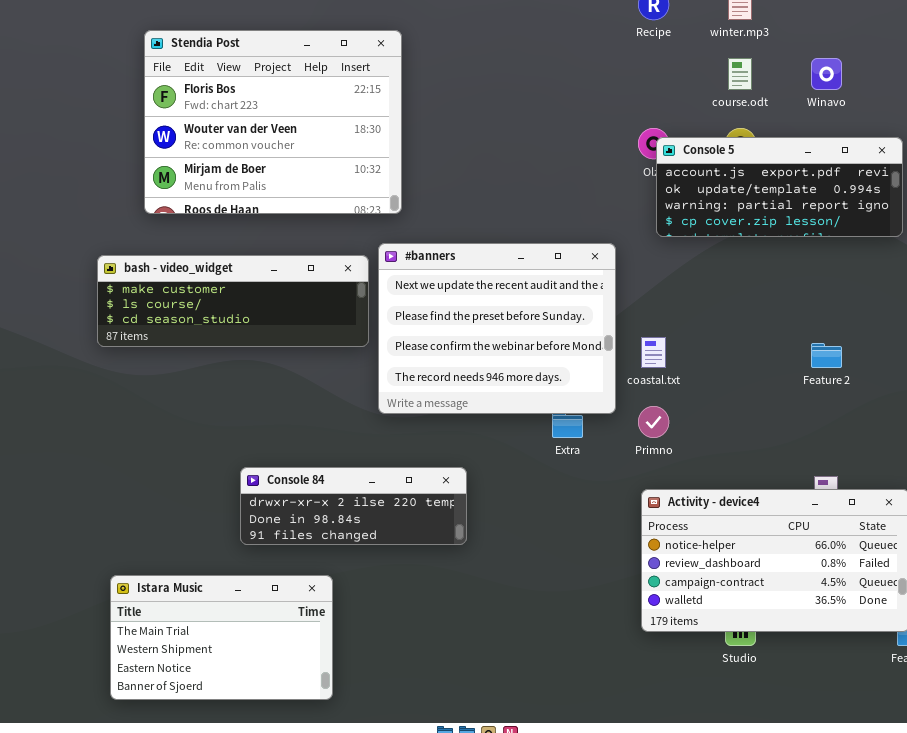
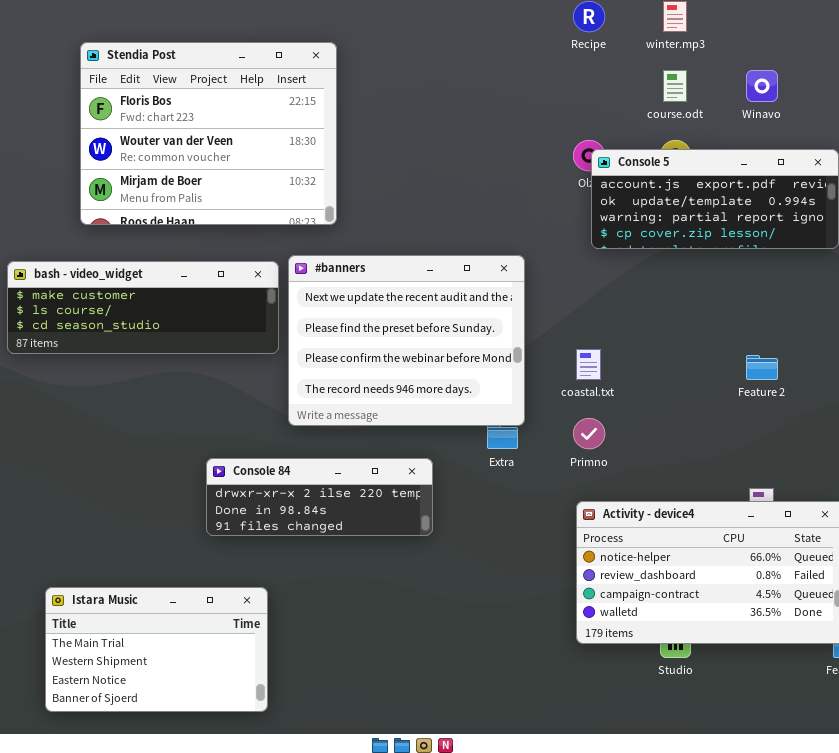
#banners: [378,243,616,414] -> [288,255,525,426], moved
bash - video_widget: [97,255,369,347] -> [7,261,279,354], moved
Console 84: [240,467,467,545] -> [206,458,433,536], moved

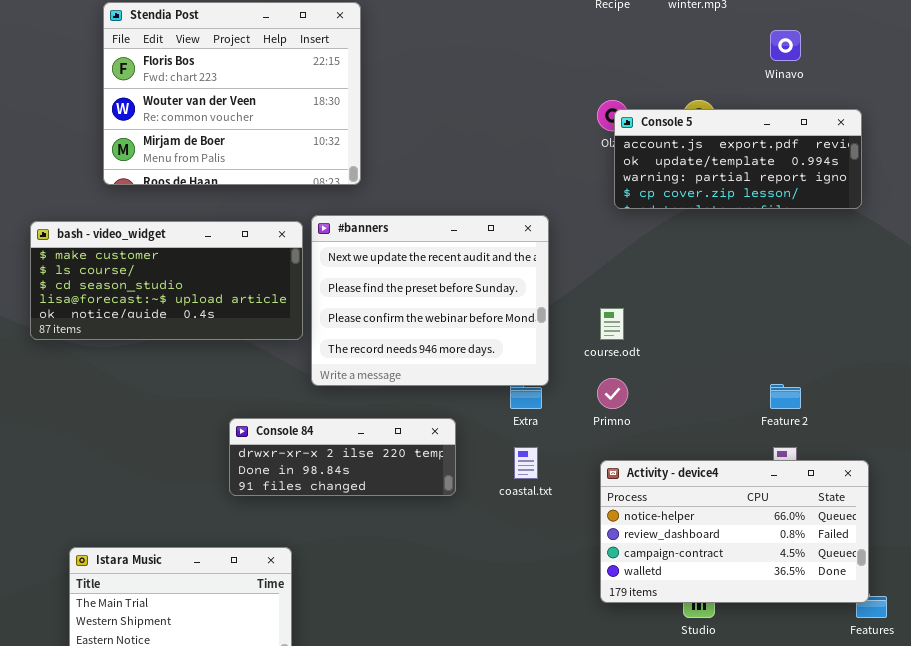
course.odt: [663,70,687,102] -> [600,308,624,340], moved
bash - video_widget: [7,261,279,354] -> [30,221,303,340], resized
coastal.txt: [576,349,601,380] -> [514,447,538,479], moved
Feature 2: [746,355,778,380] -> [770,384,801,409], moved

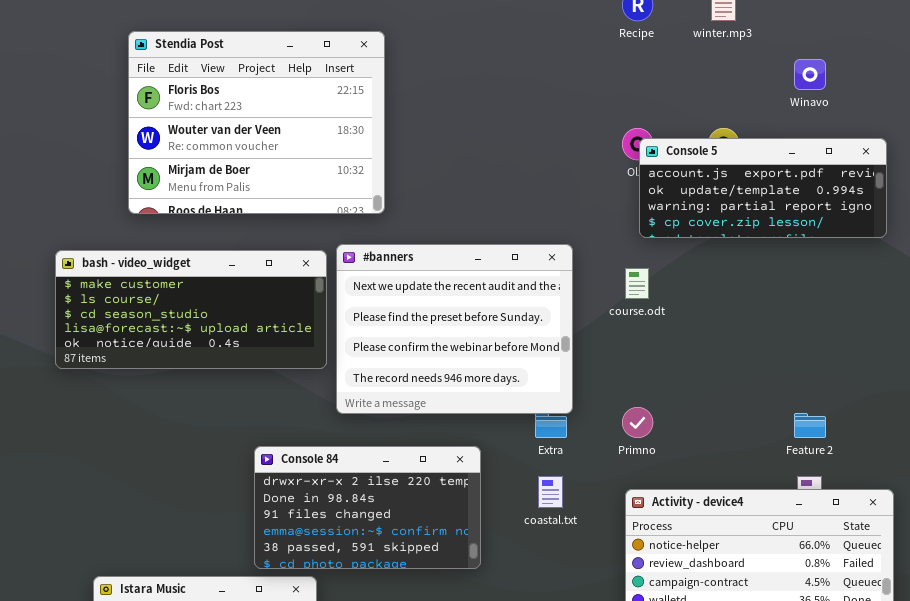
course.odt: [600,308,624,340] -> [625,268,649,299], moved
Console 84: [229,418,456,496] -> [254,446,481,569], resized

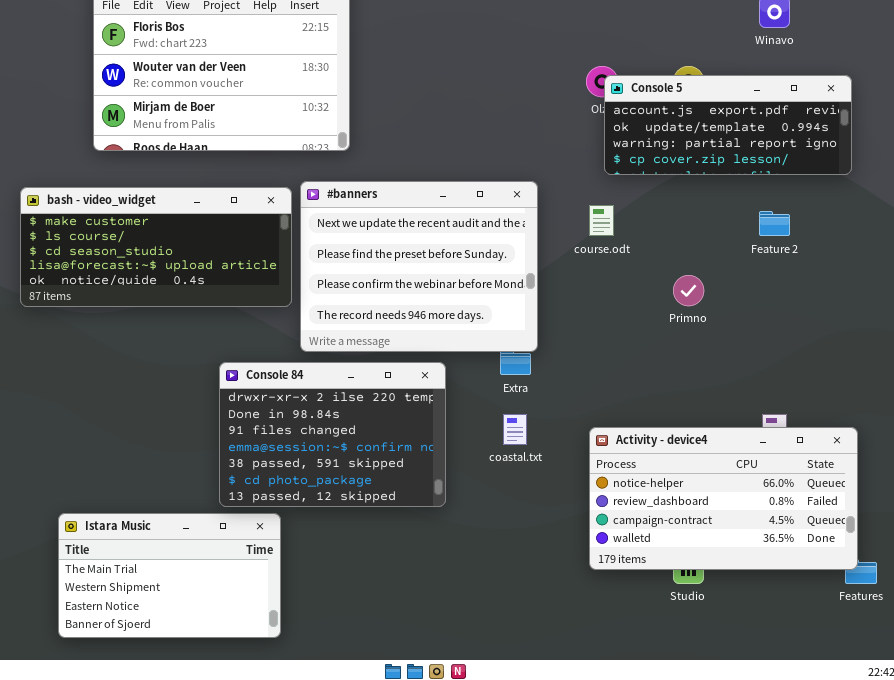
Primno: [622,407,653,438] -> [673,275,704,306], moved
Feature 2: [794,413,826,438] -> [759,211,790,236], moved
Console 84: [254,446,481,569] -> [219,362,446,507], resized

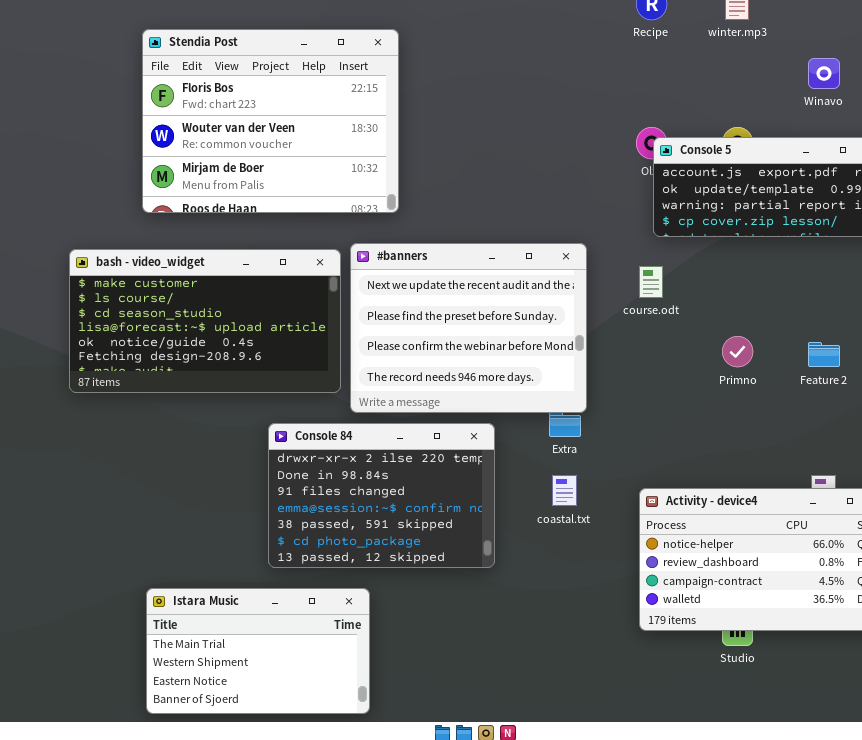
bash - video_widget: [20,187,292,307] -> [69,249,341,393], resized
Feature 2: [759,211,790,236] -> [808,342,840,367], moved
Istara Music: [58,513,281,638] -> [146,588,370,714], moved

